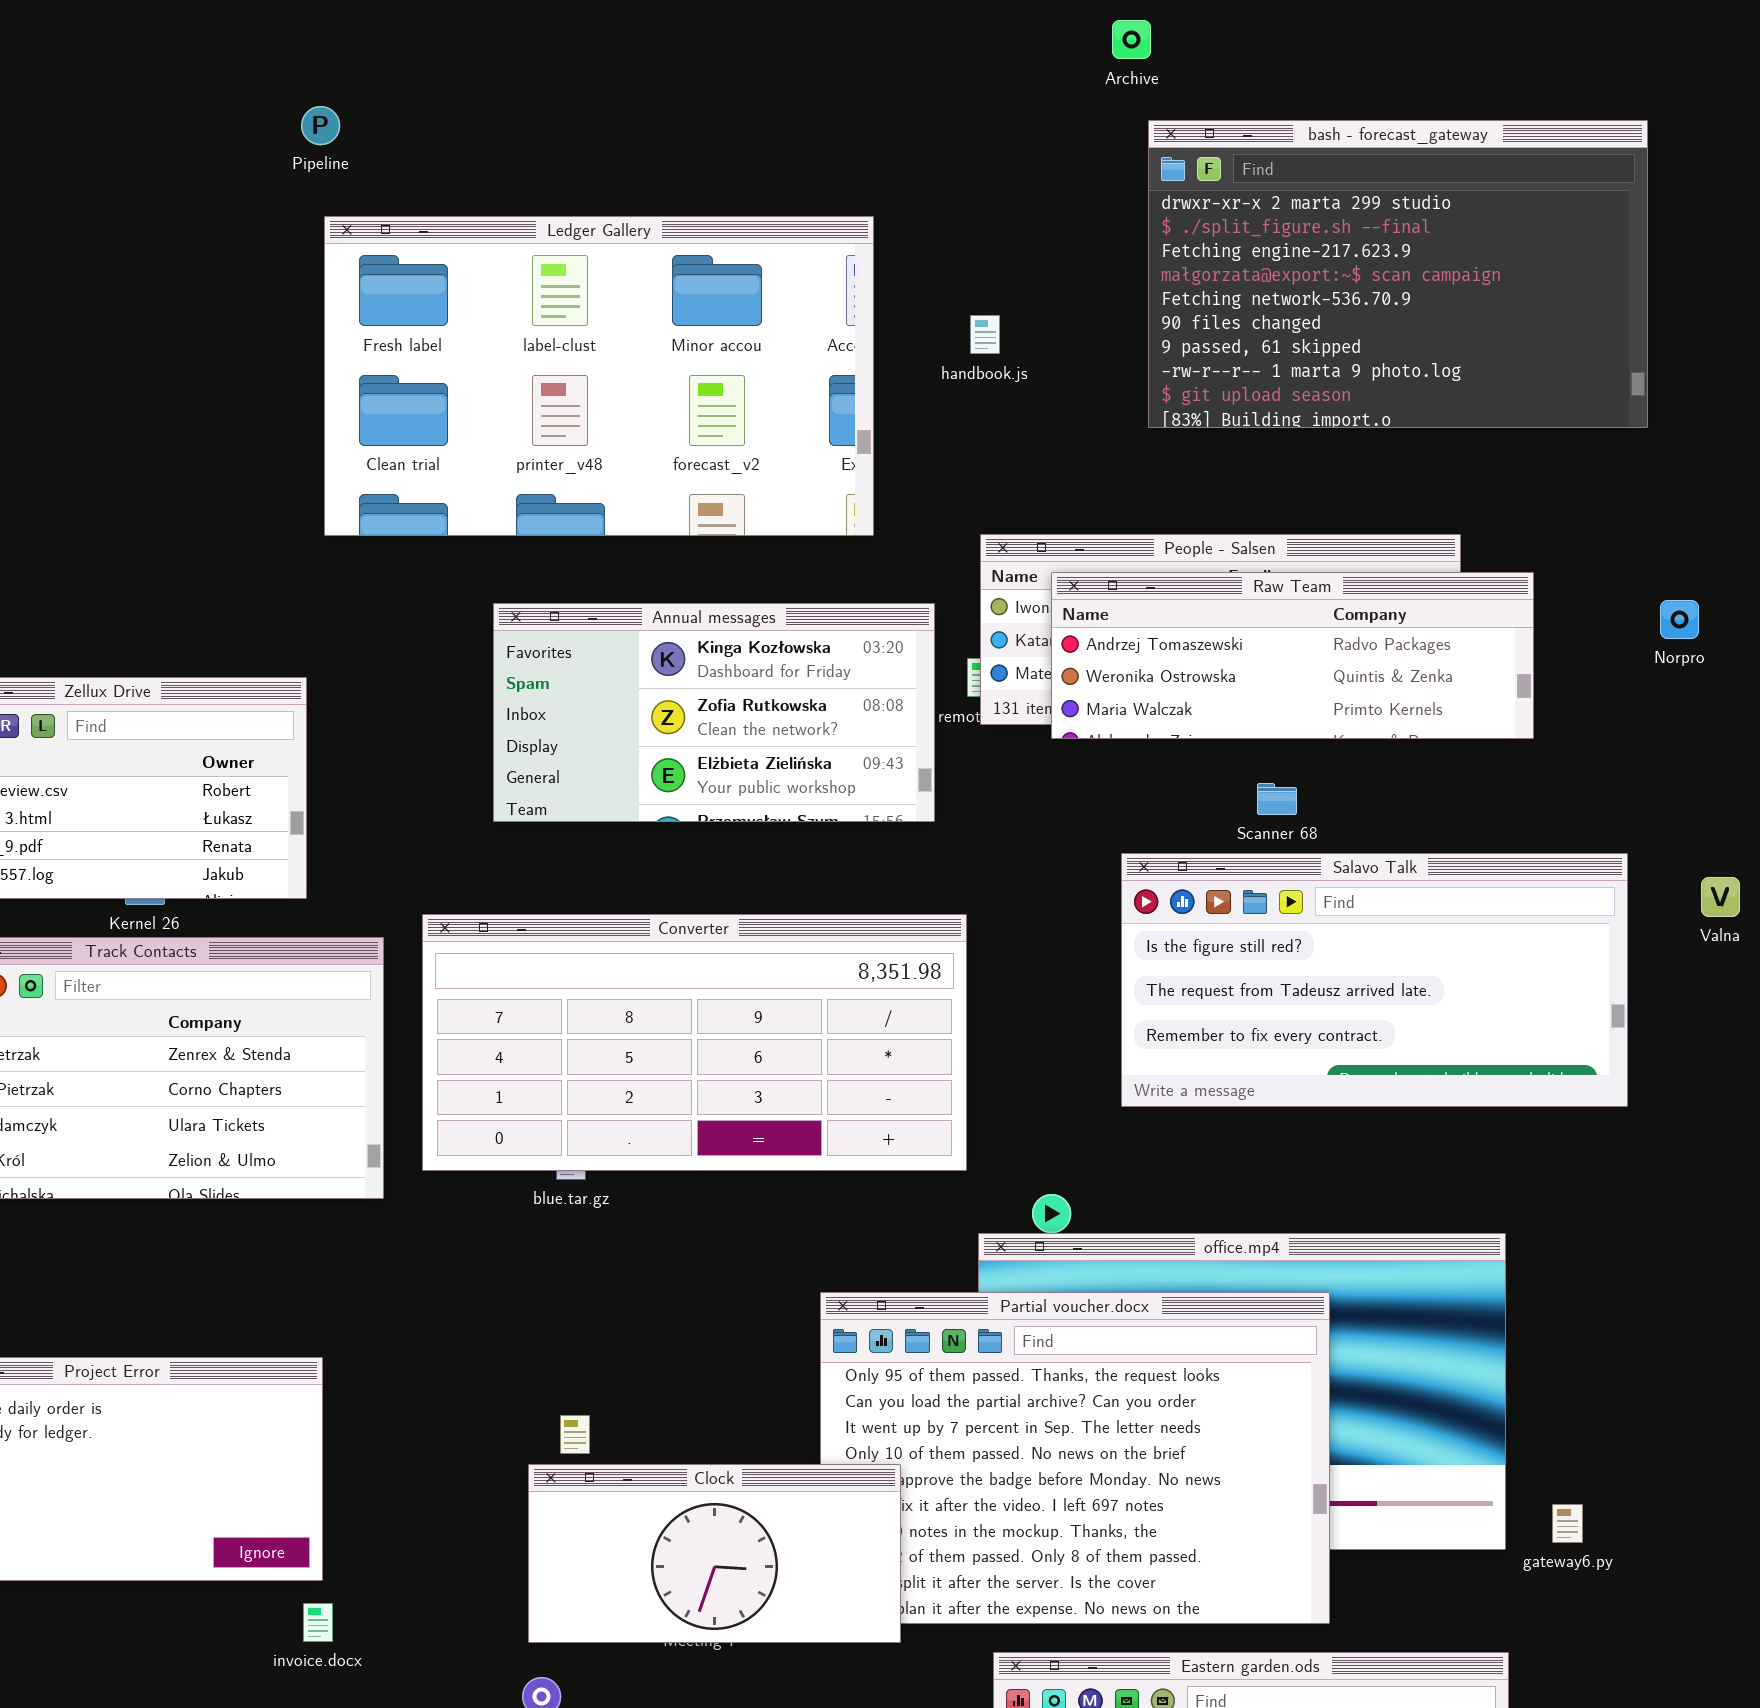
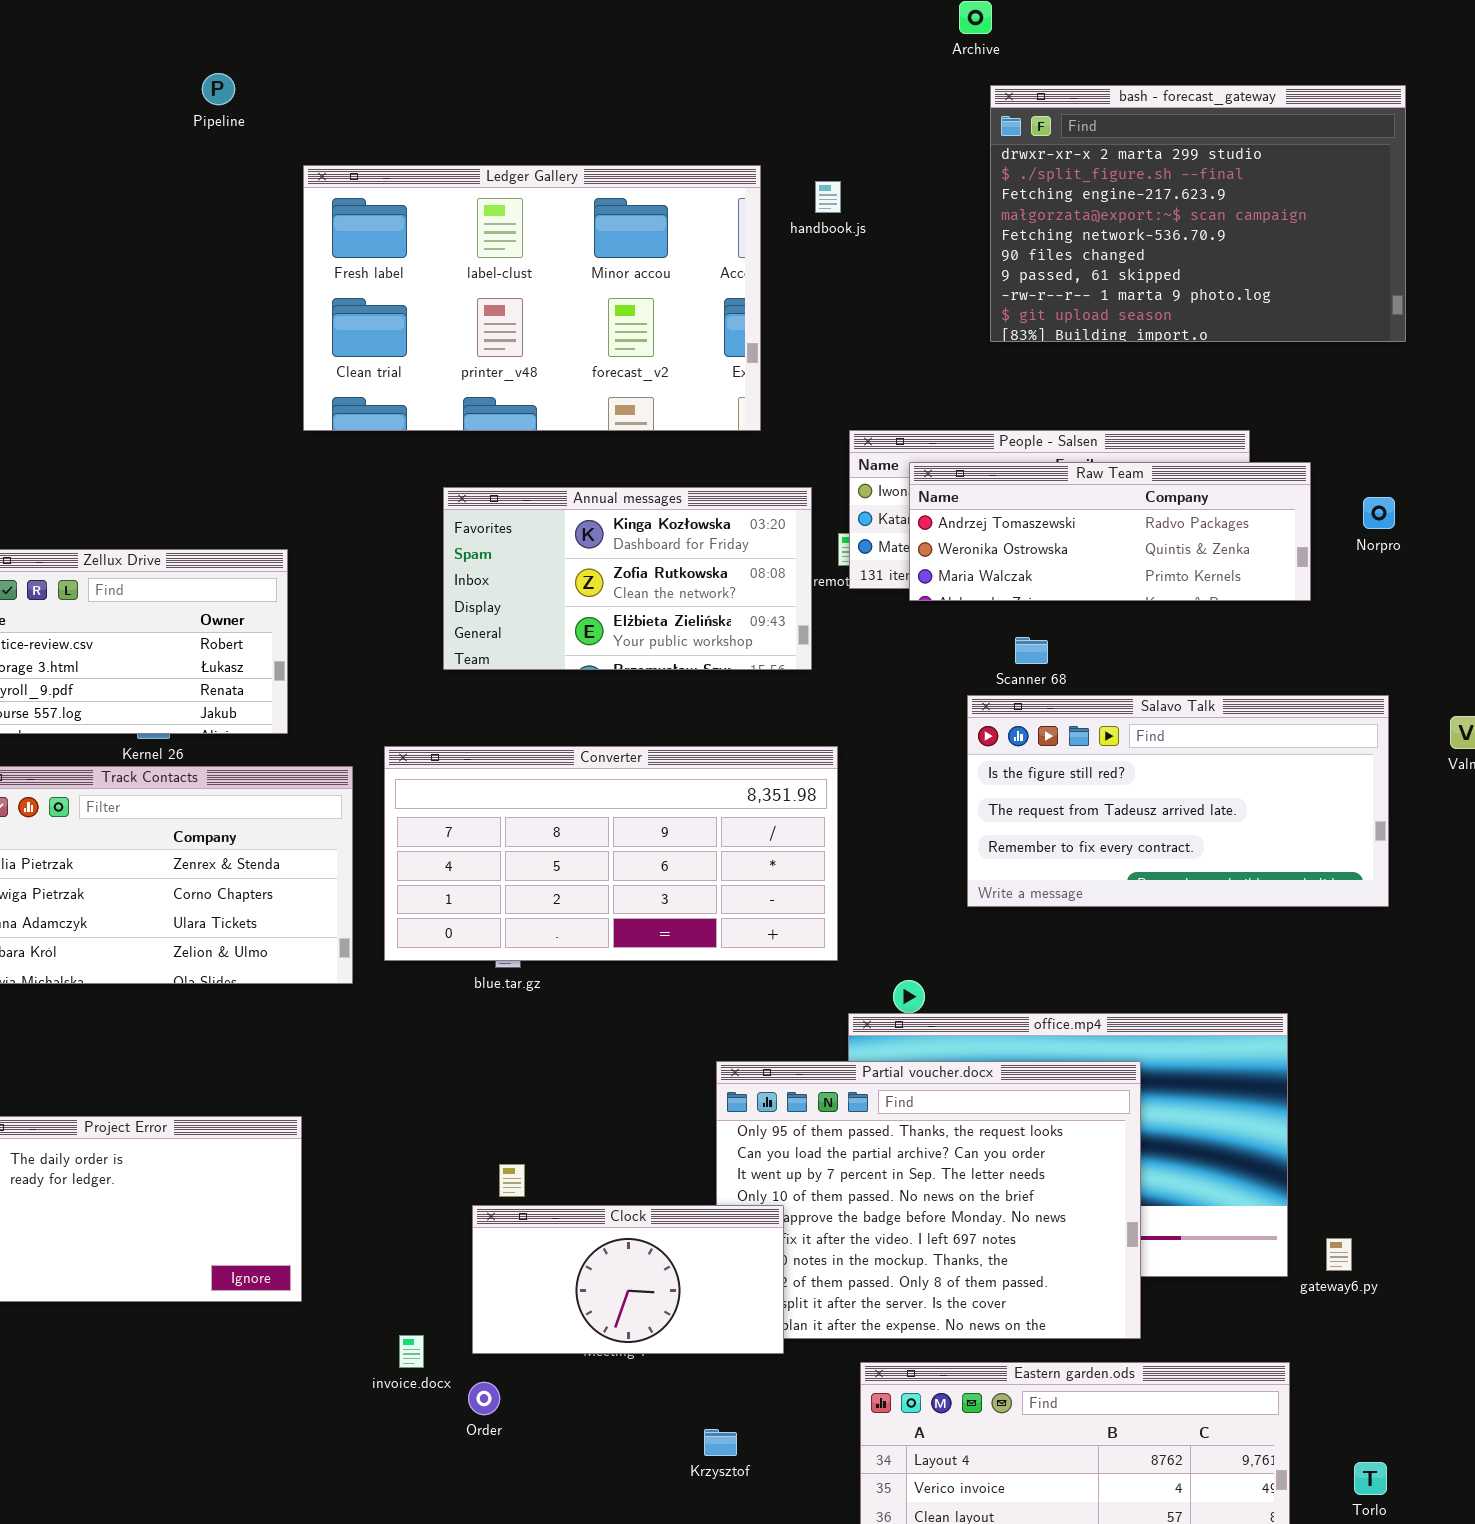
Pipeline: [301,106,340,145] -> [202,73,235,105], moved
handbook.js: [970,315,1000,354] -> [815,181,841,213], moved
Norpro: [1660,600,1699,639] -> [1363,497,1395,529], moved
Scanner 68: [1257,783,1297,815] -> [1015,637,1048,664], moved
invoice.docx: [303,1603,333,1642] -> [399,1335,424,1368], moved

